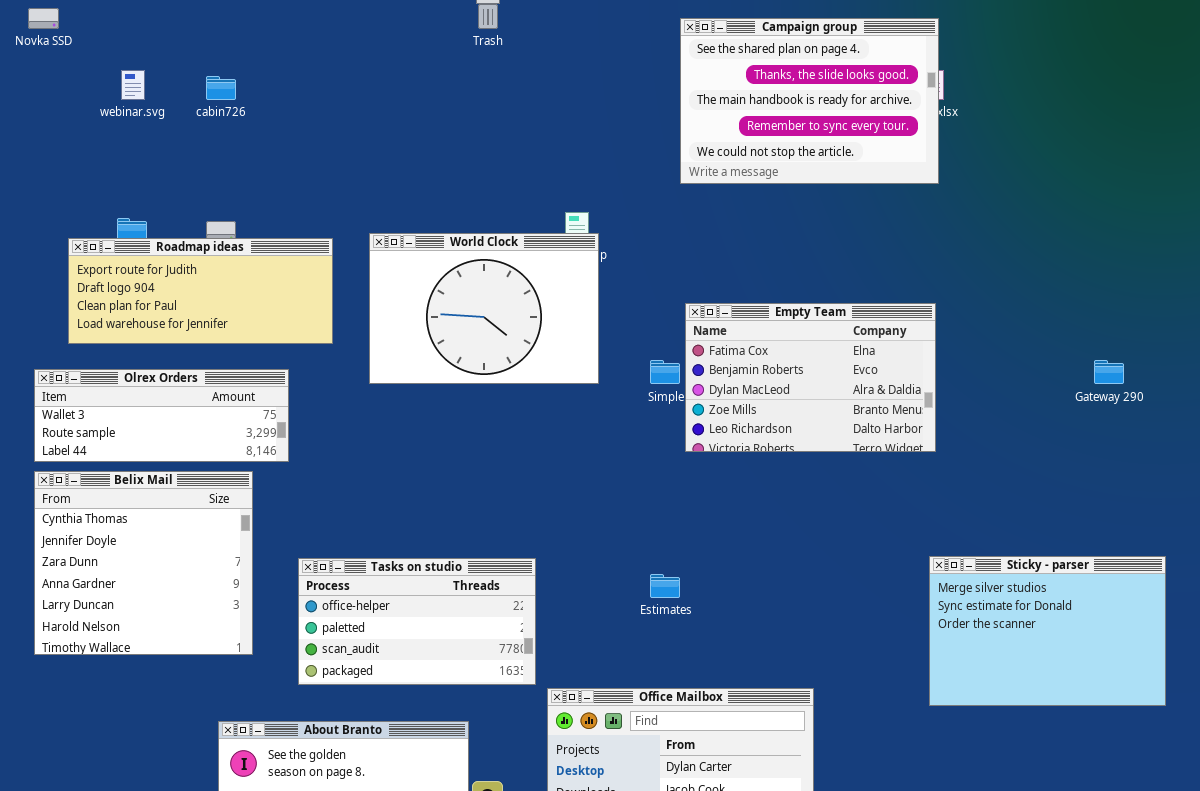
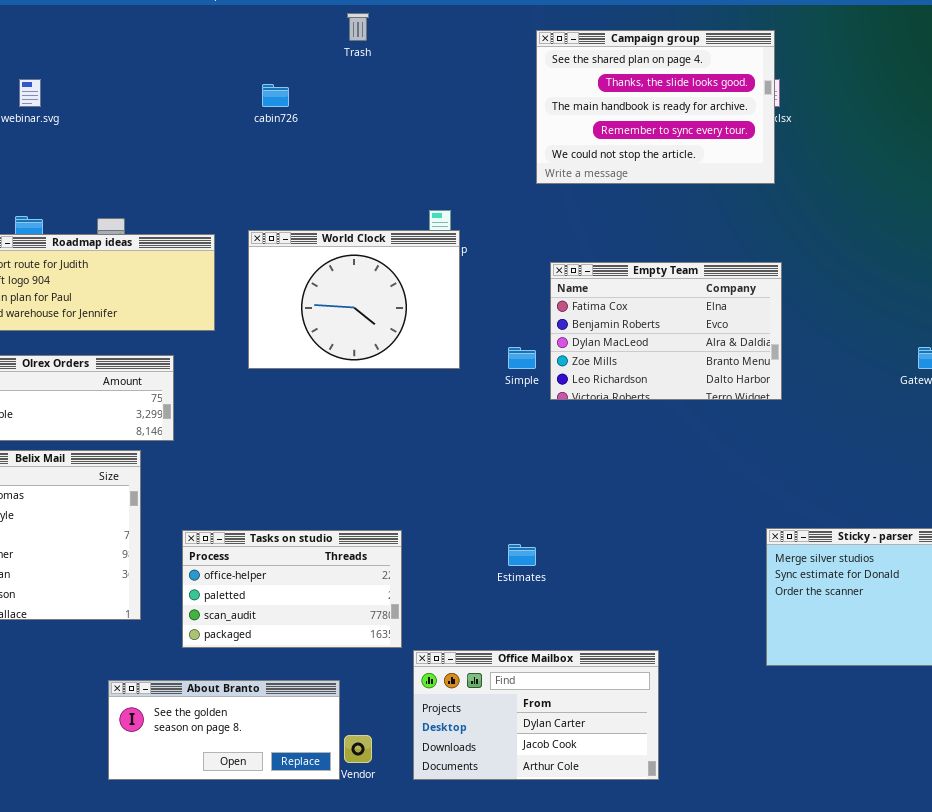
cabin726: [206,76,236,100] -> [262,84,289,107], moved
Empty Team: [685,303,936,452] -> [550,262,782,400], moved

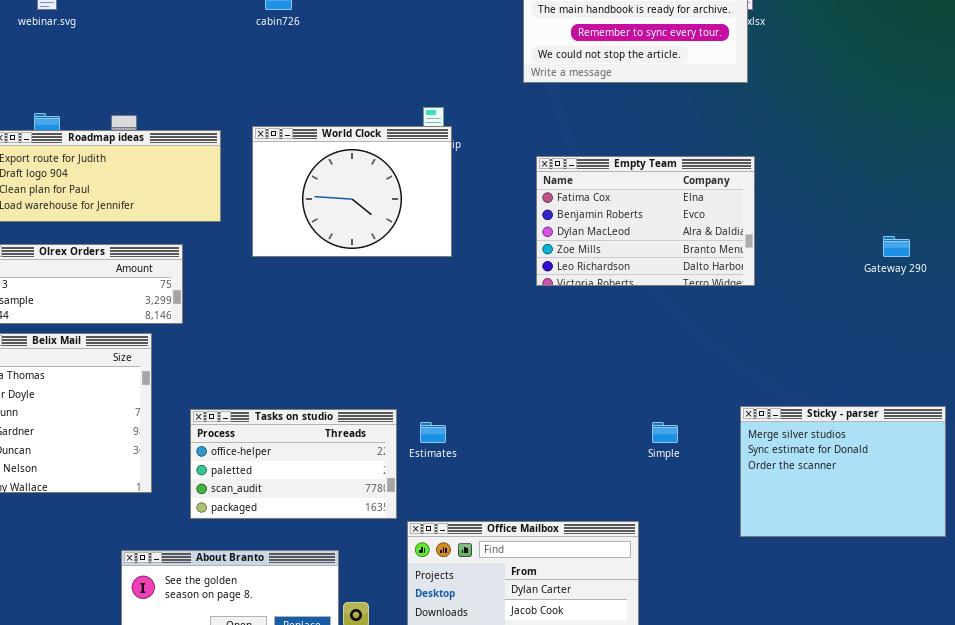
Simple: [508,347,536,369] -> [652,422,678,443], moved
Estimates: [508,544,536,566] -> [420,422,446,443], moved

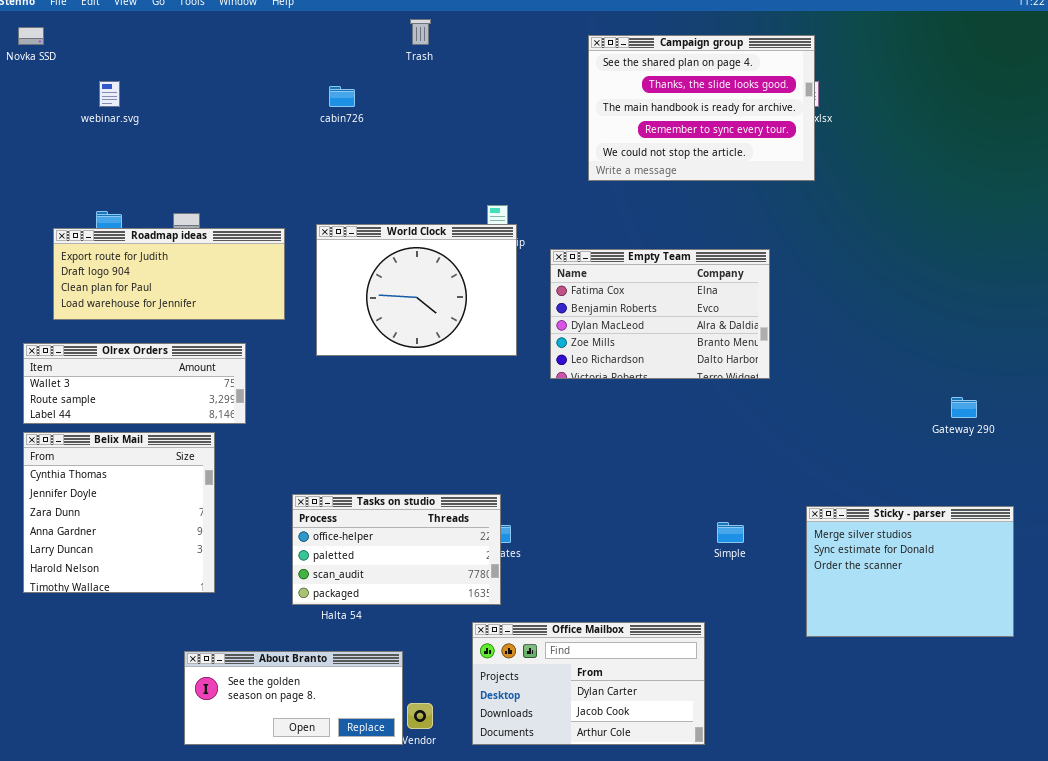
Empty Team: [536,156,755,286] -> [550,249,770,379], moved
Gateway 290: [883,236,910,257] -> [951,397,977,418], moved
Tasks on studio: [190,409,397,519] -> [292,494,501,605], moved

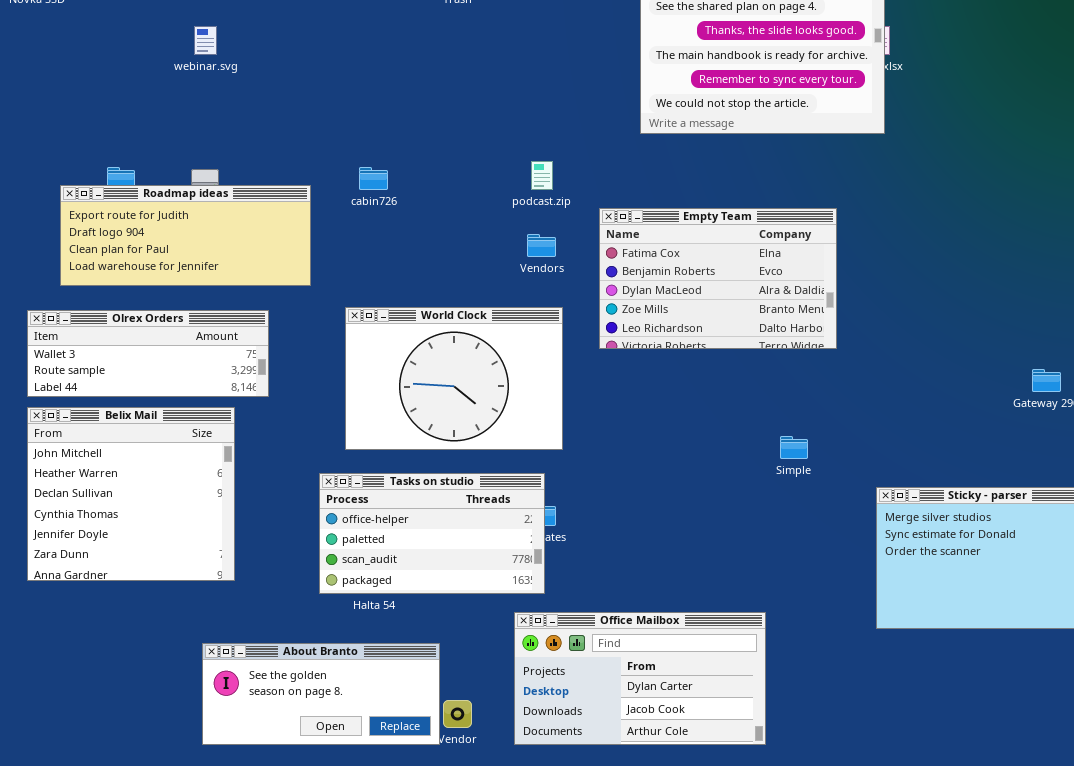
webinar.svg: [99,81,120,107] -> [194,26,217,55], moved
cabin726: [329,86,355,107] -> [359,167,388,190], moved
World Clock: [316,224,517,356] -> [345,307,563,450], moved
Belix Mail: [23,432,215,593] -> [27,407,235,581], scrolled up 3 rows
Simple: [717,522,744,543] -> [780,436,808,459], moved

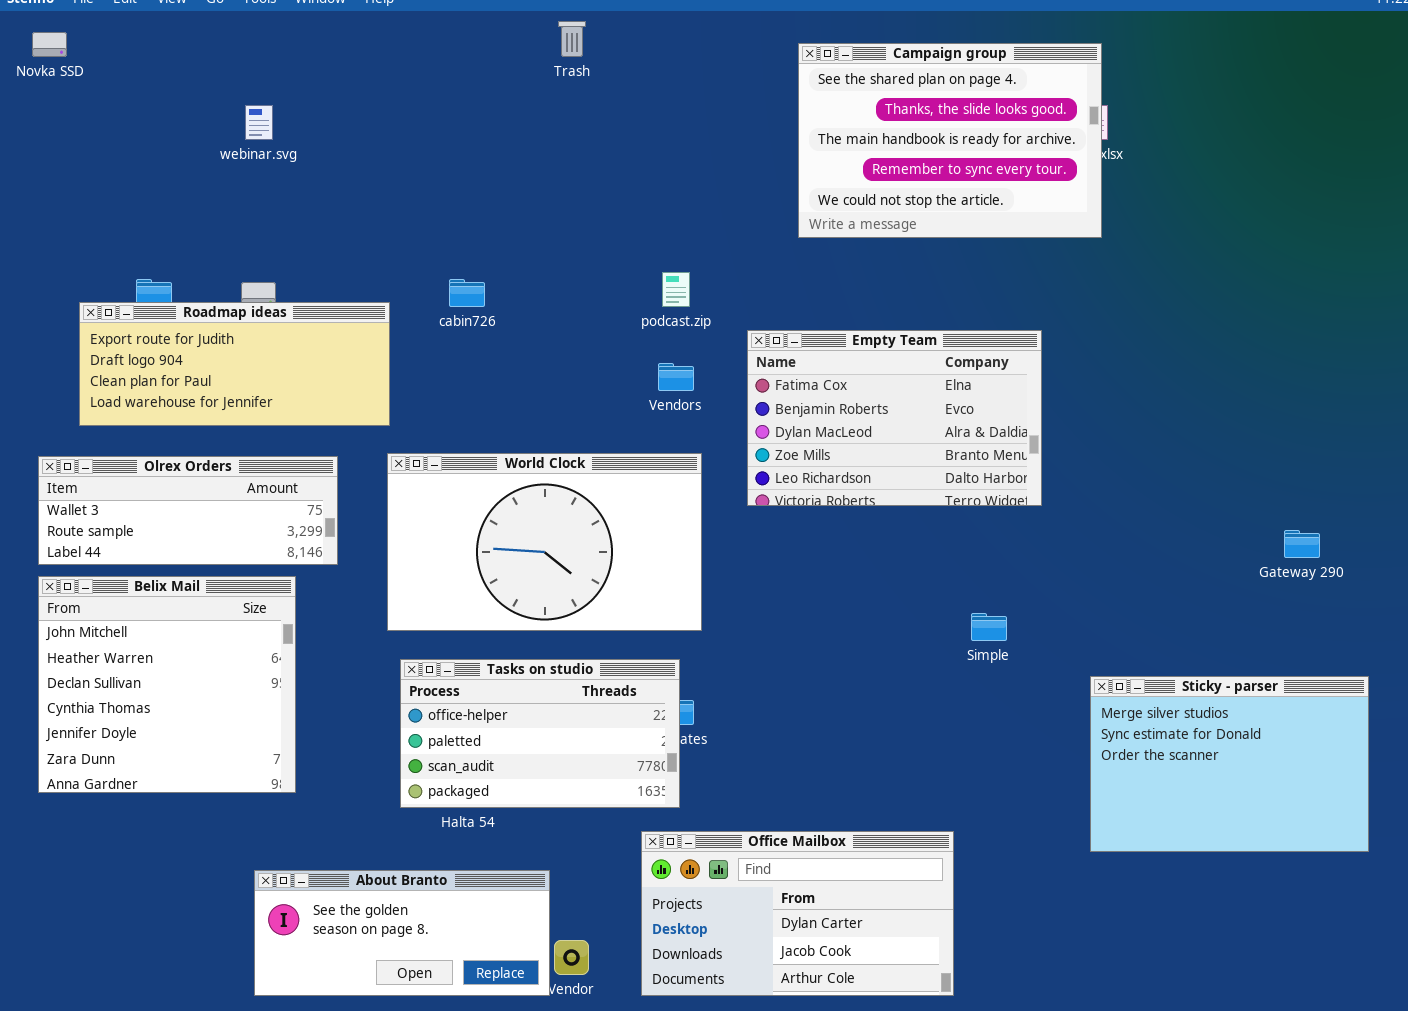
World Clock: [345,307,563,450] -> [387,453,702,631], resized

